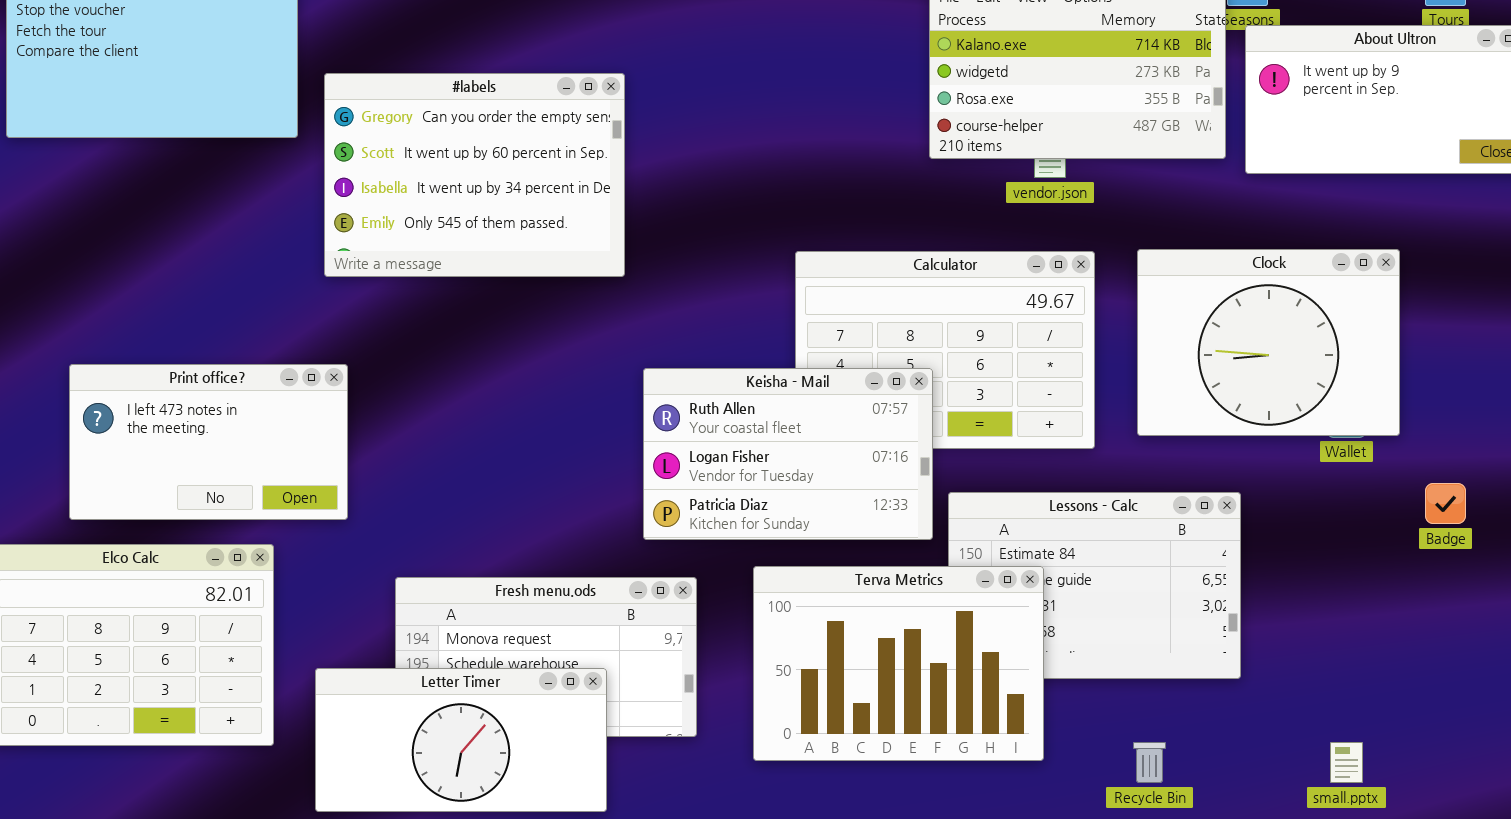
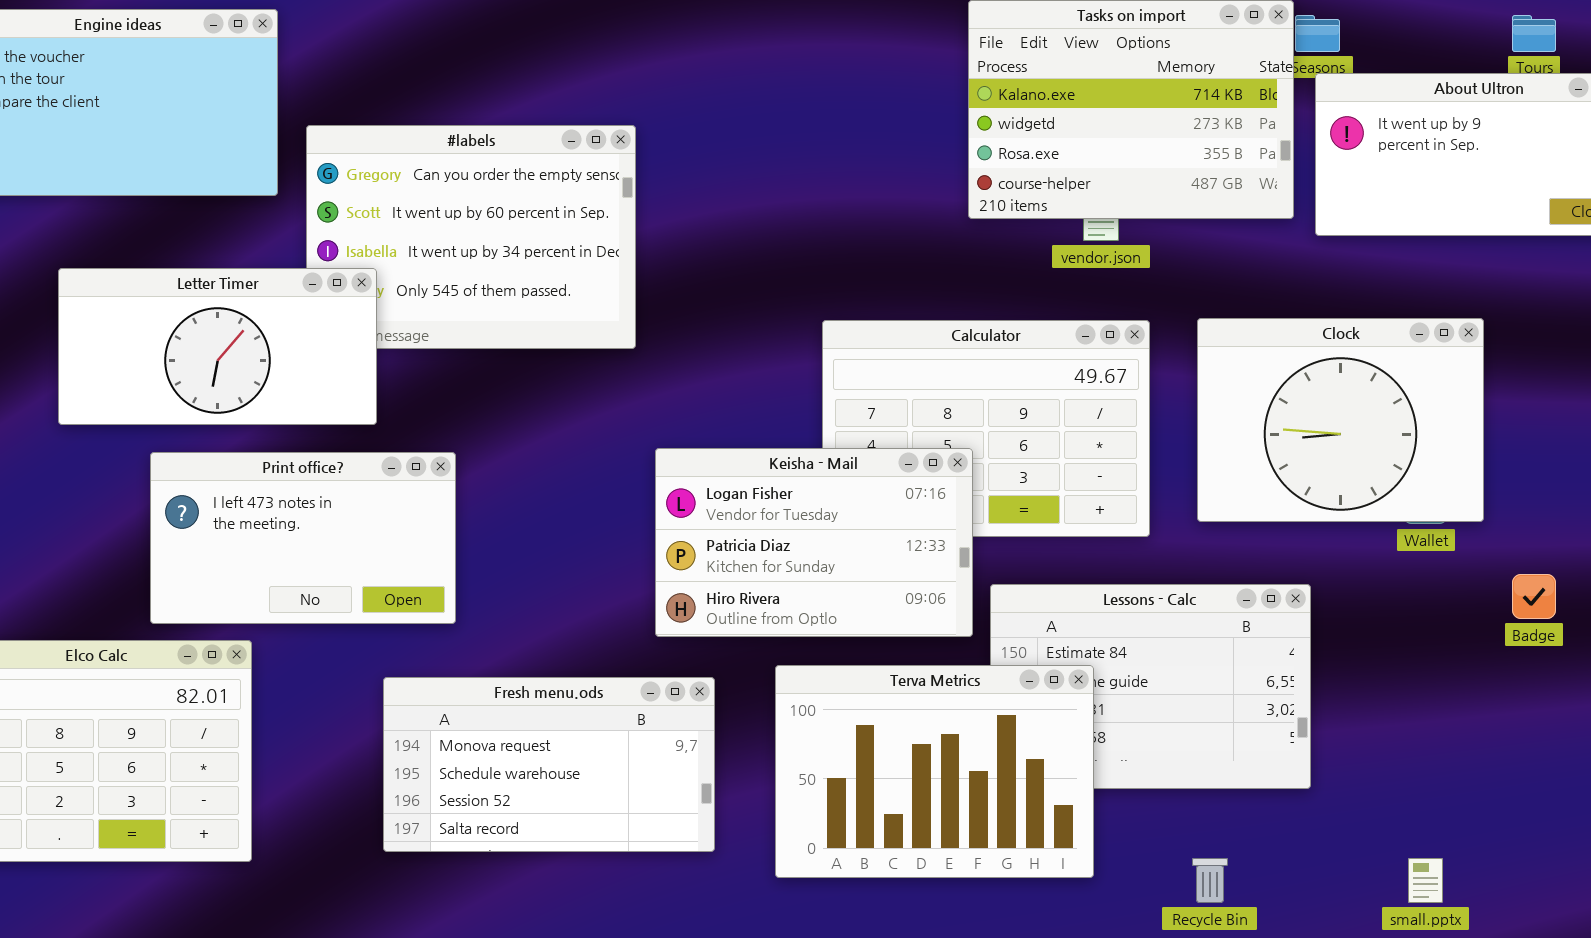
Print office?: [69,364,348,520] -> [150,452,456,624], moved
Keisha - Mail: [643,368,933,540] -> [655,448,973,637], scrolled down 1 row
Letter Timer: [315,668,607,812] -> [58,268,377,425], moved

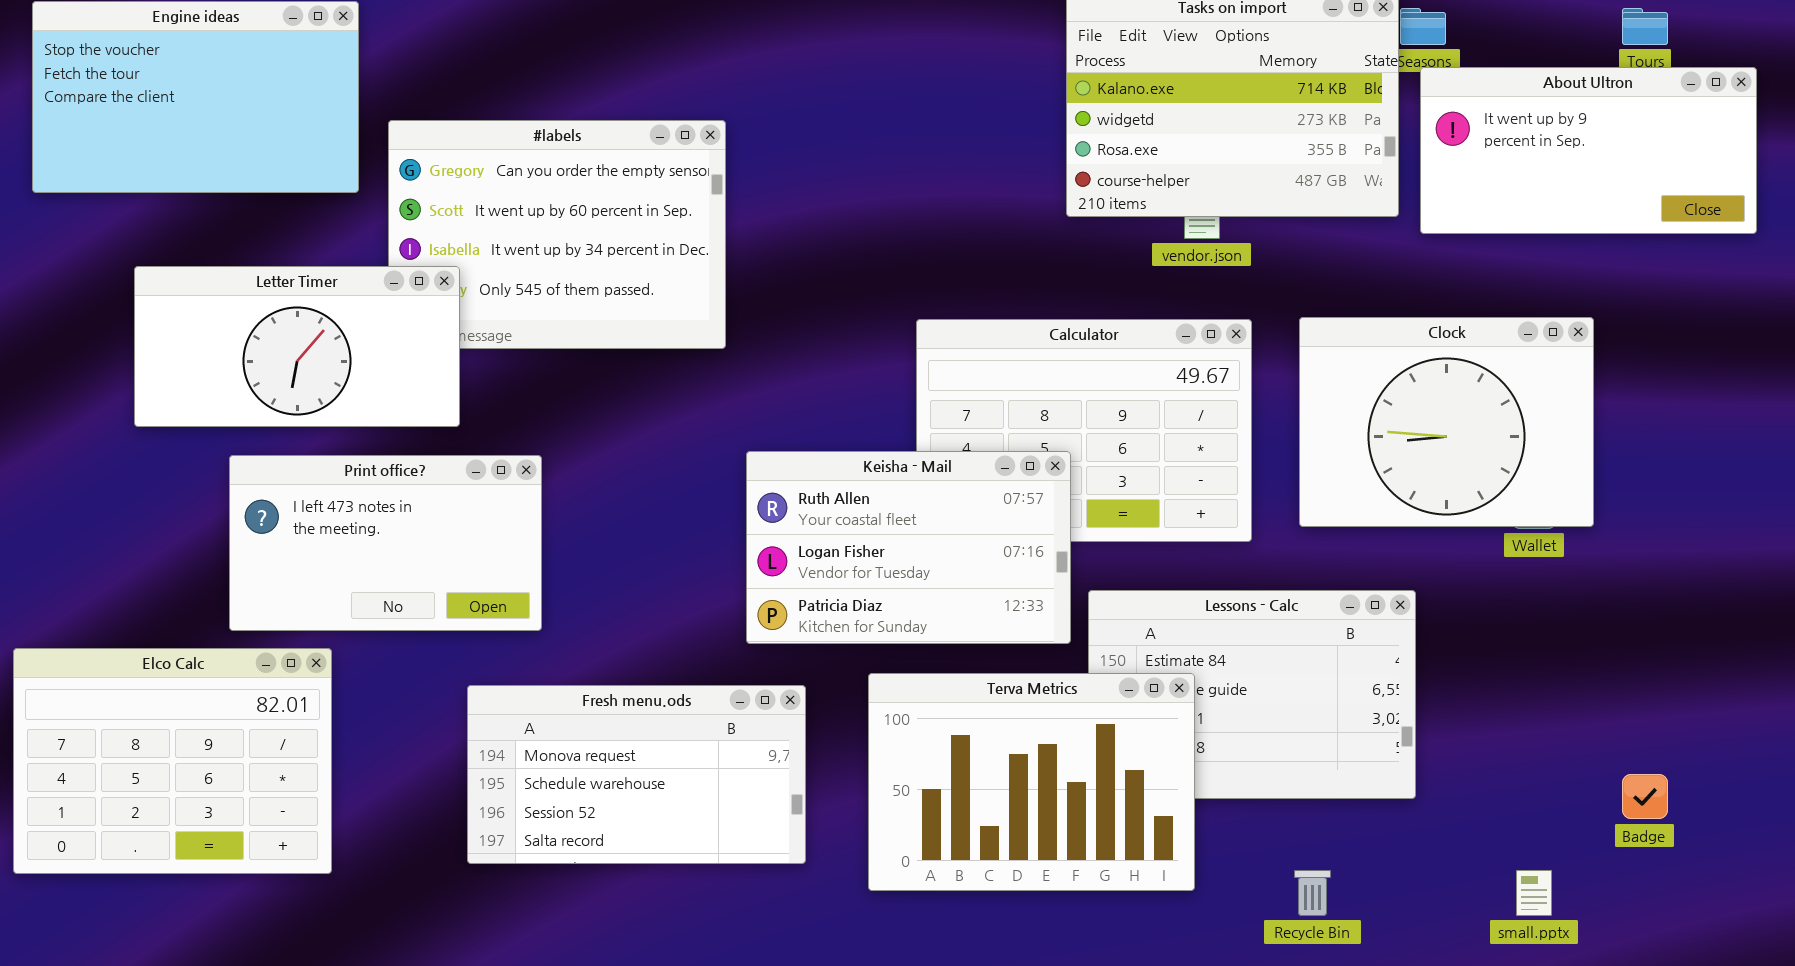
Keisha - Mail: [655,448,973,637] -> [746,451,1071,644], scrolled up 1 row
Badge: [1512,574,1556,619] -> [1622,774,1668,819], moved

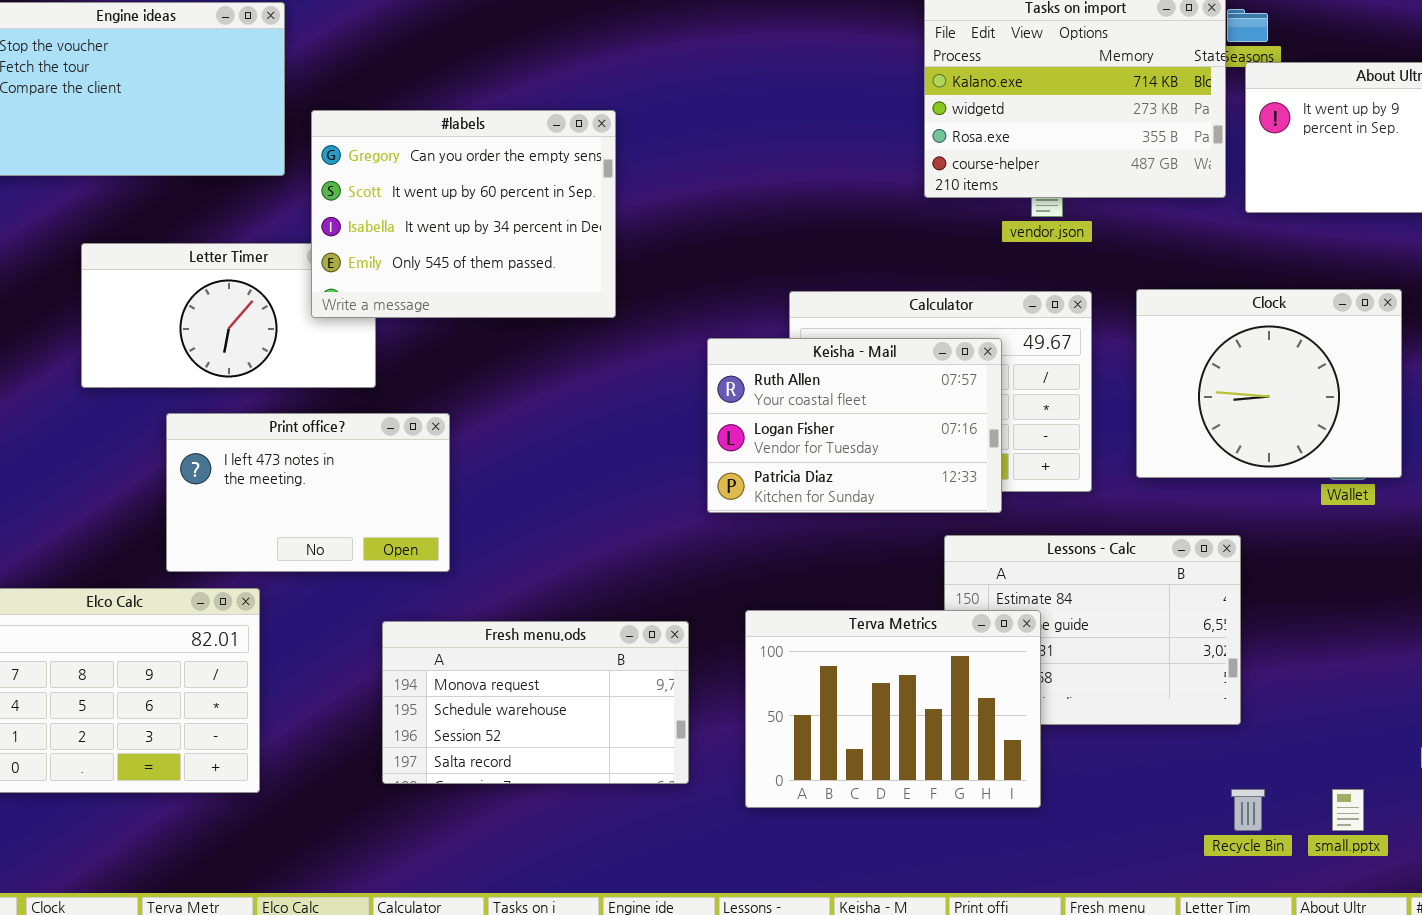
#labels: [388,120,726,349] -> [311,110,616,318], raised
Keisha - Mail: [746,451,1071,644] -> [707,338,1002,513], moved
Recycle Bin: [1294,870,1331,916] -> [1231,789,1265,831], moved

